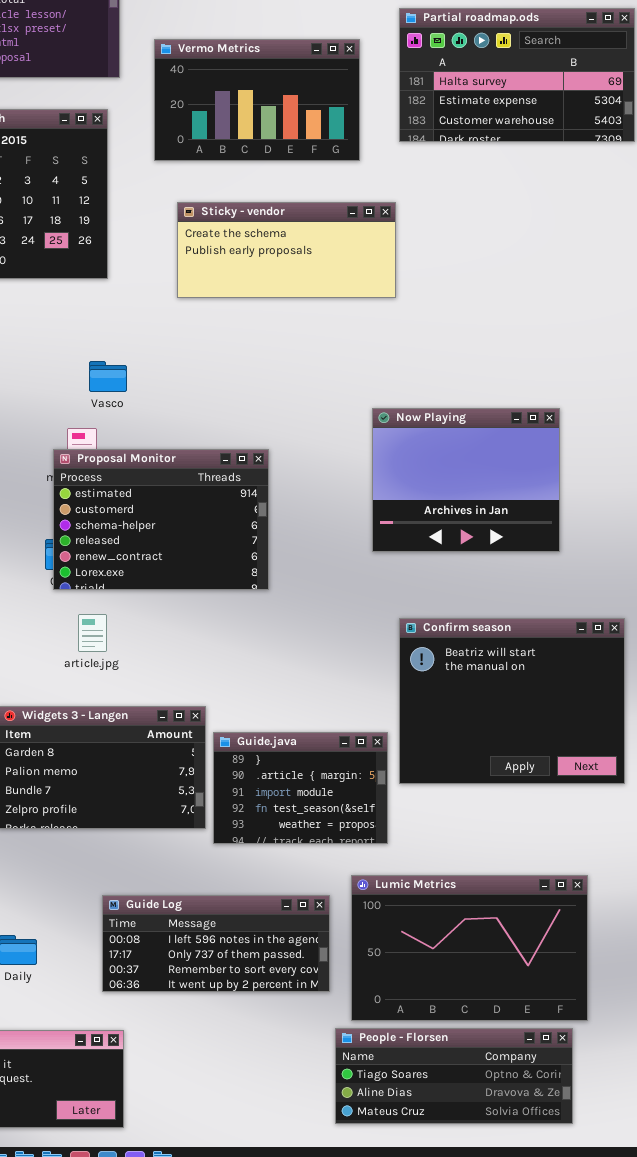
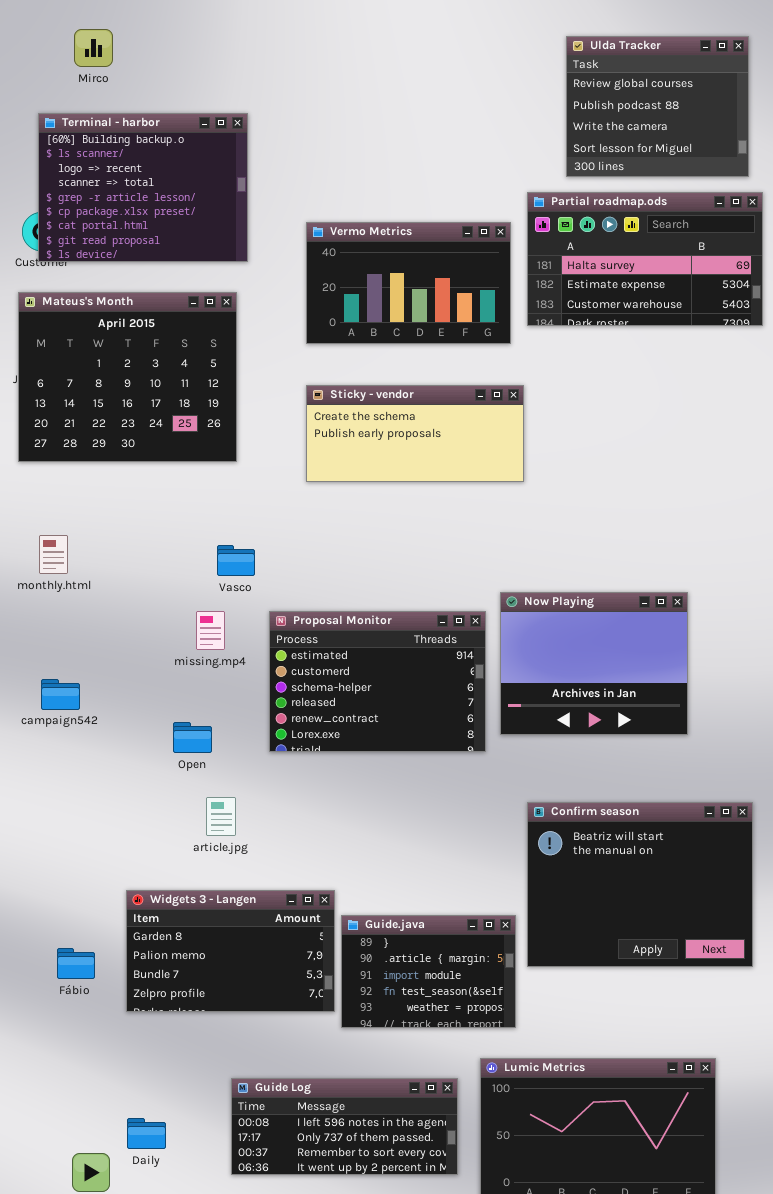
Vermo Metrics: [154,39,360,161] -> [306,222,511,344], moved
Proposal Monitor: [53,449,269,590] -> [269,611,486,752], moved

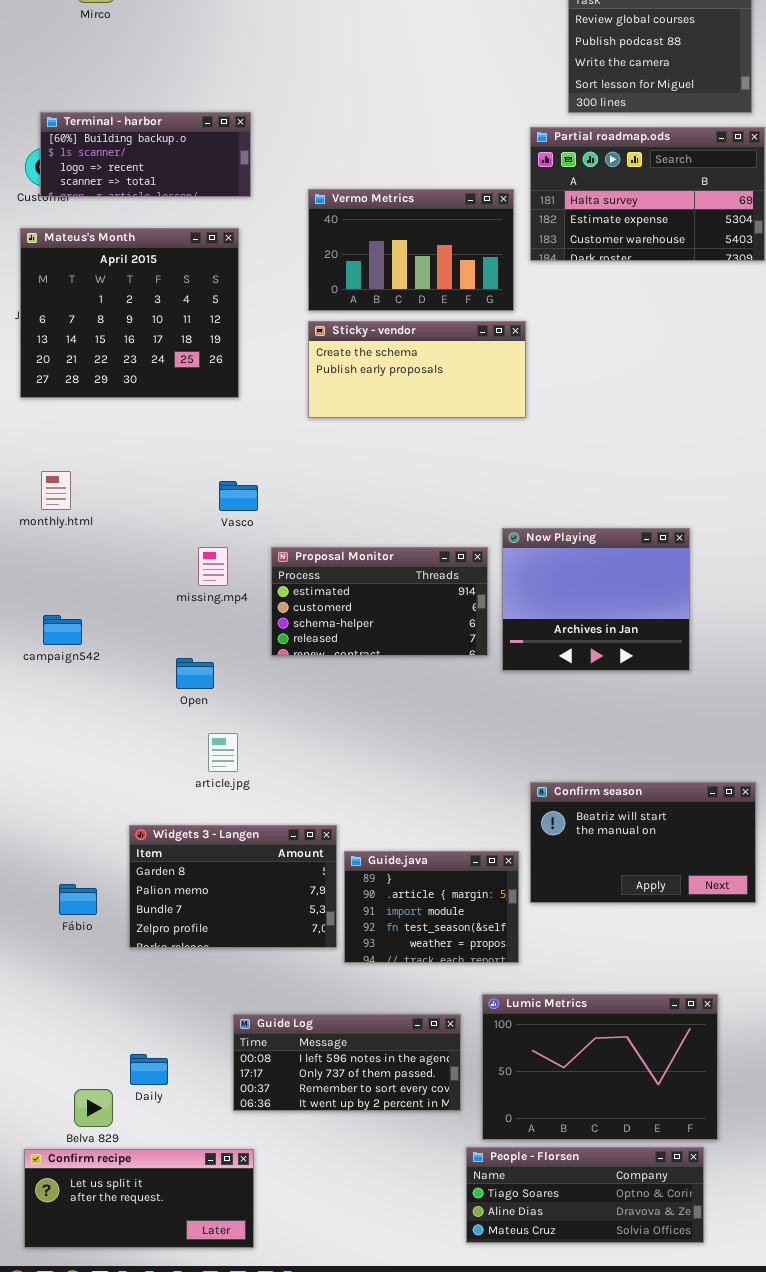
Terminal - harbor: [38,113,248,262] -> [40,112,251,197], resized
Vermo Metrics: [306,222,511,344] -> [308,189,514,311], moved
Proposal Monitor: [269,611,486,752] -> [271,547,488,656], resized
Confirm season: [527,802,753,967] -> [530,782,756,903], resized

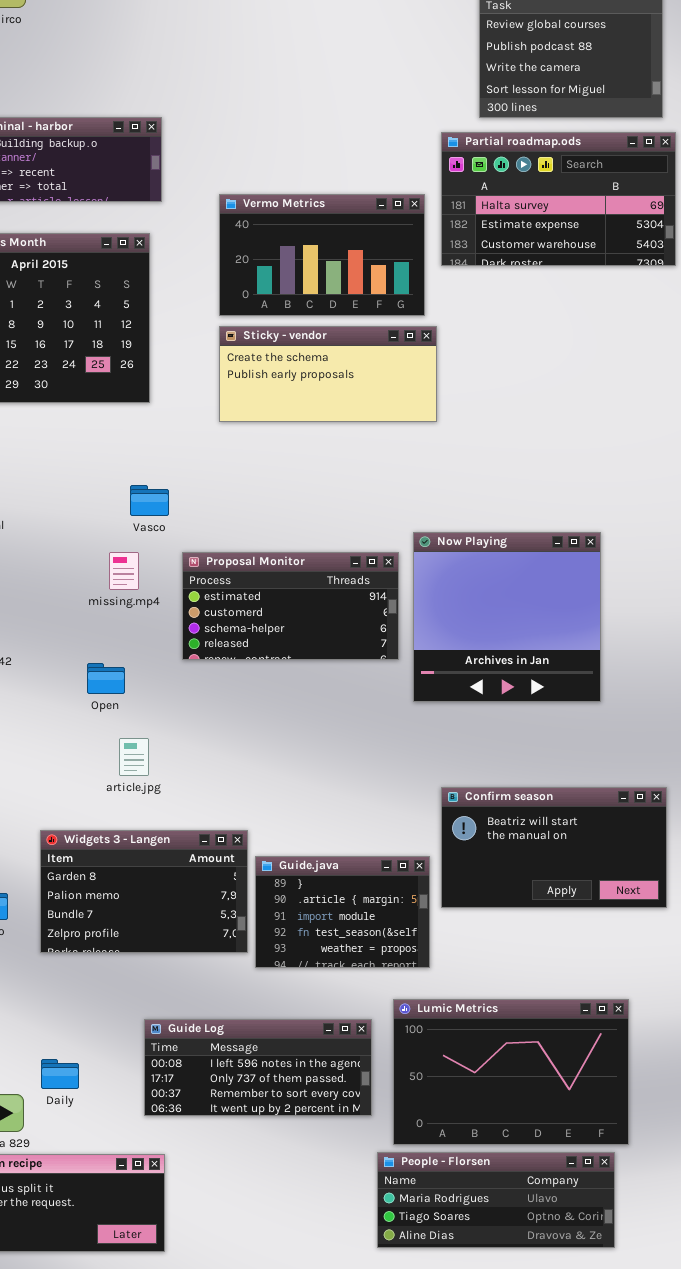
Now Playing: [502,528,690,671] -> [413,532,601,702], resized
People - Florsen: [466,1147,704,1243] -> [377,1152,615,1248], scrolled up 1 row

